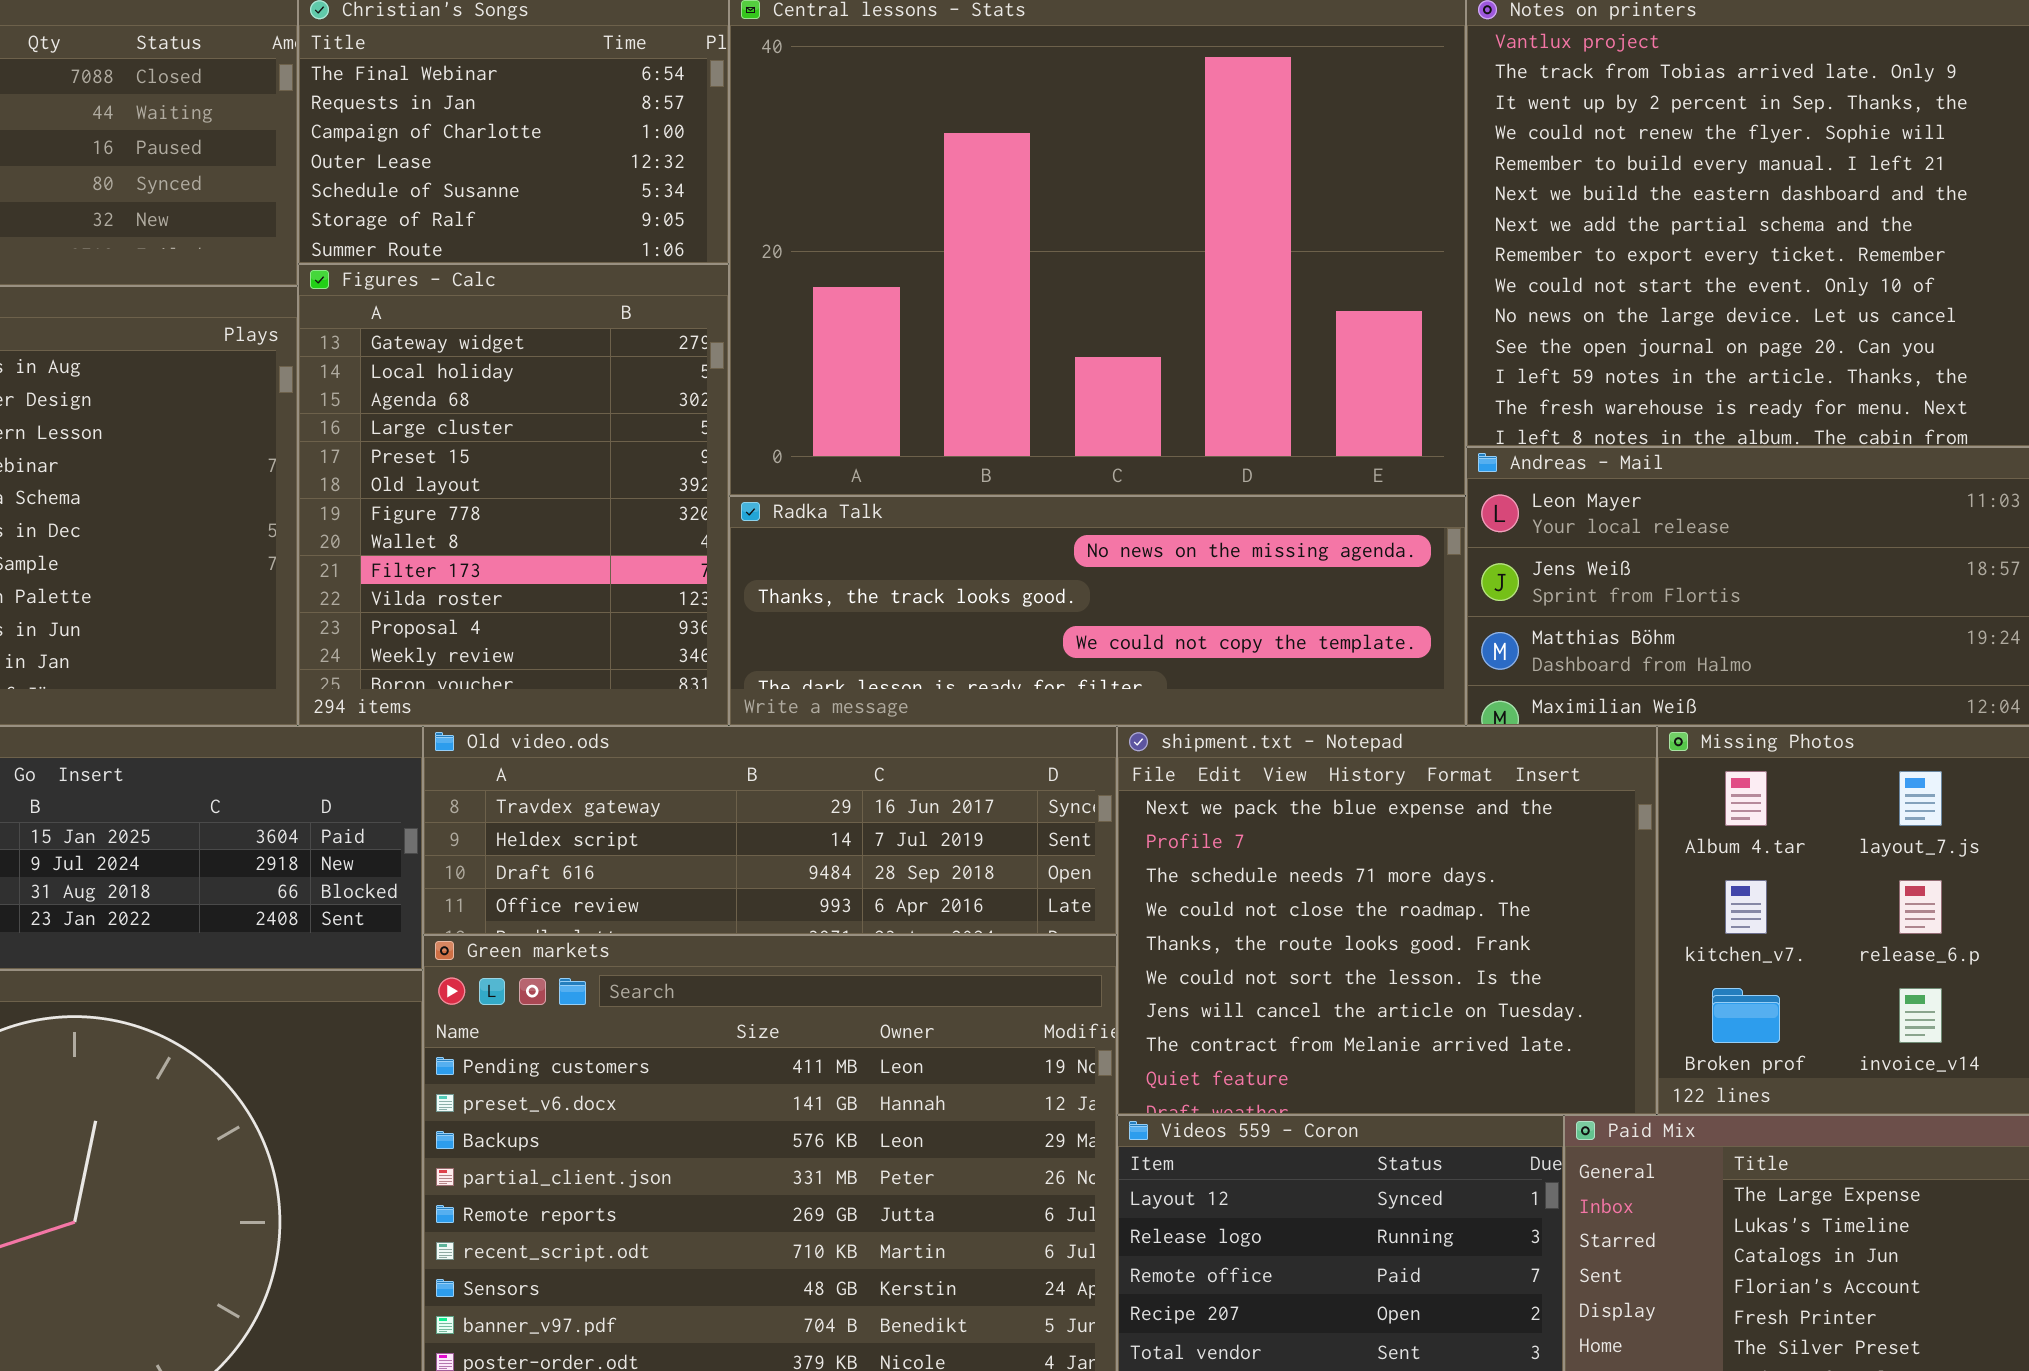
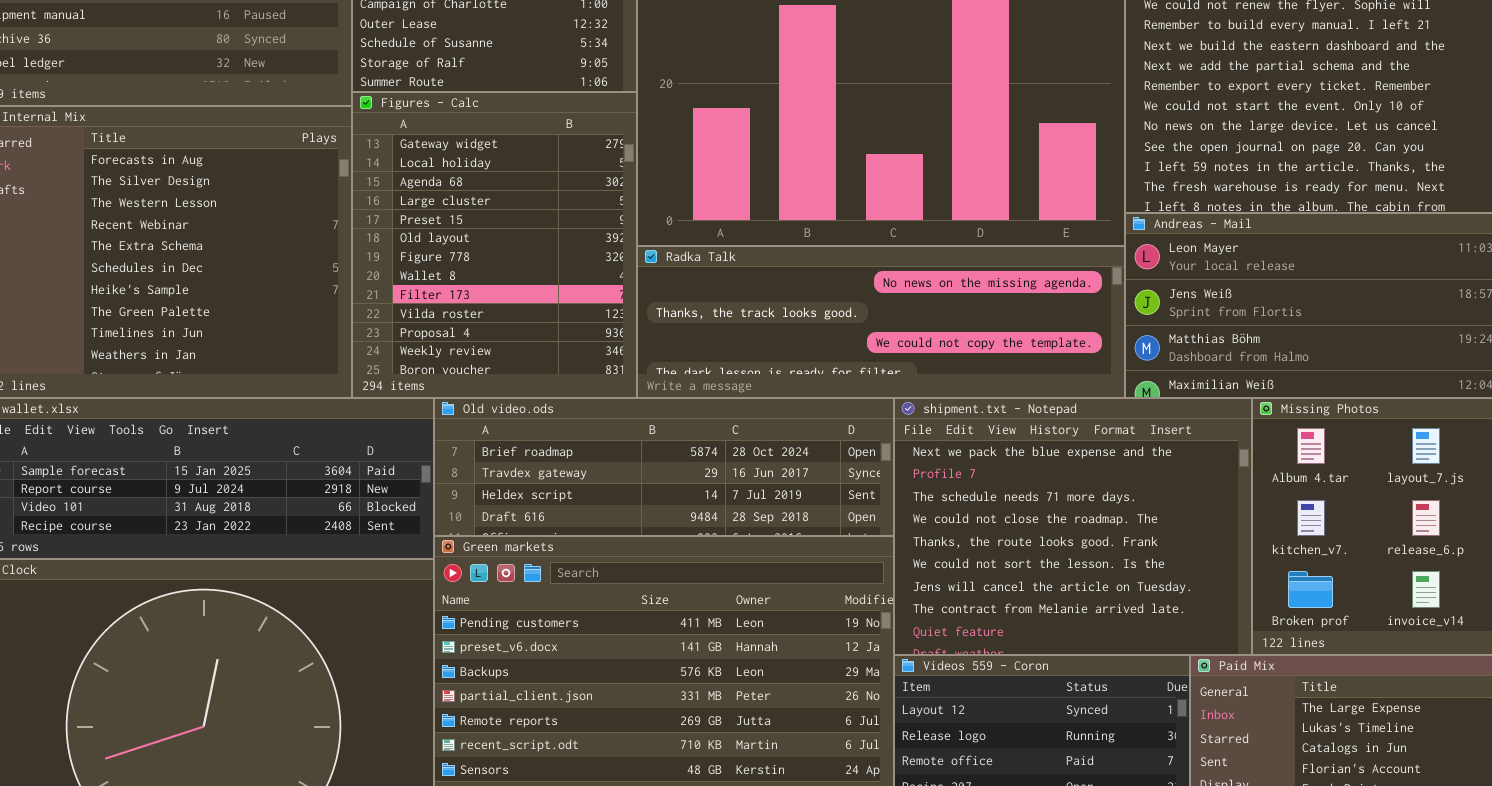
Old video.ods: [423,726,1117,935] -> [434,398,894,536], scrolled up 1 row

